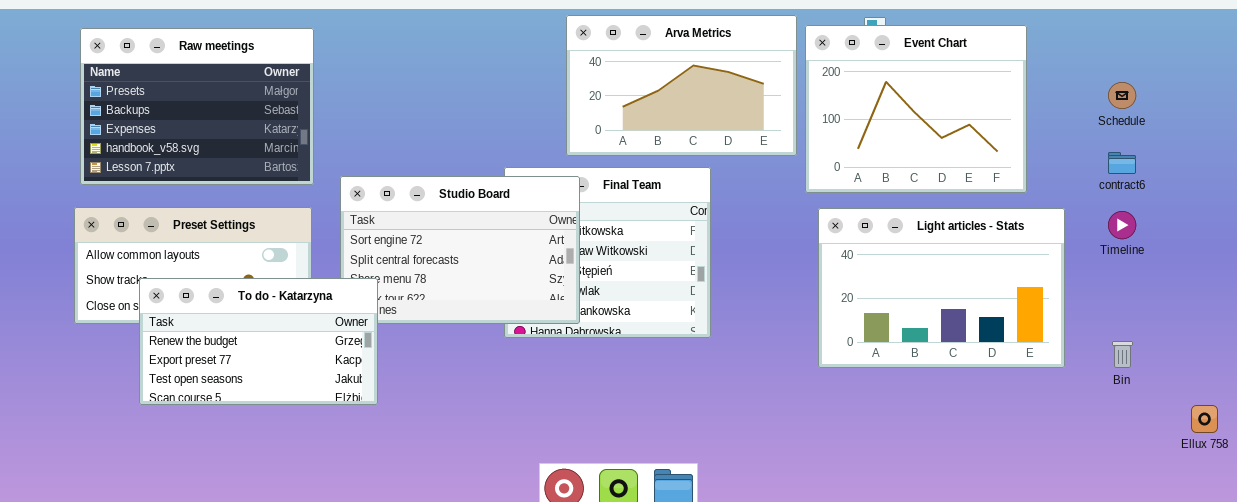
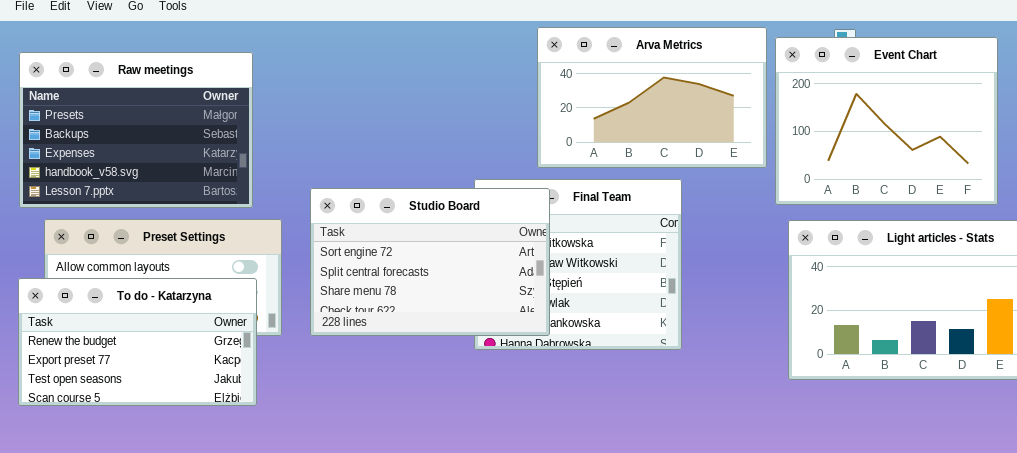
Raw meetings: [80,28,314,185] -> [19,52,253,208], moved
To do - Katarzyna: [139,278,378,405] -> [18,278,257,406], moved

